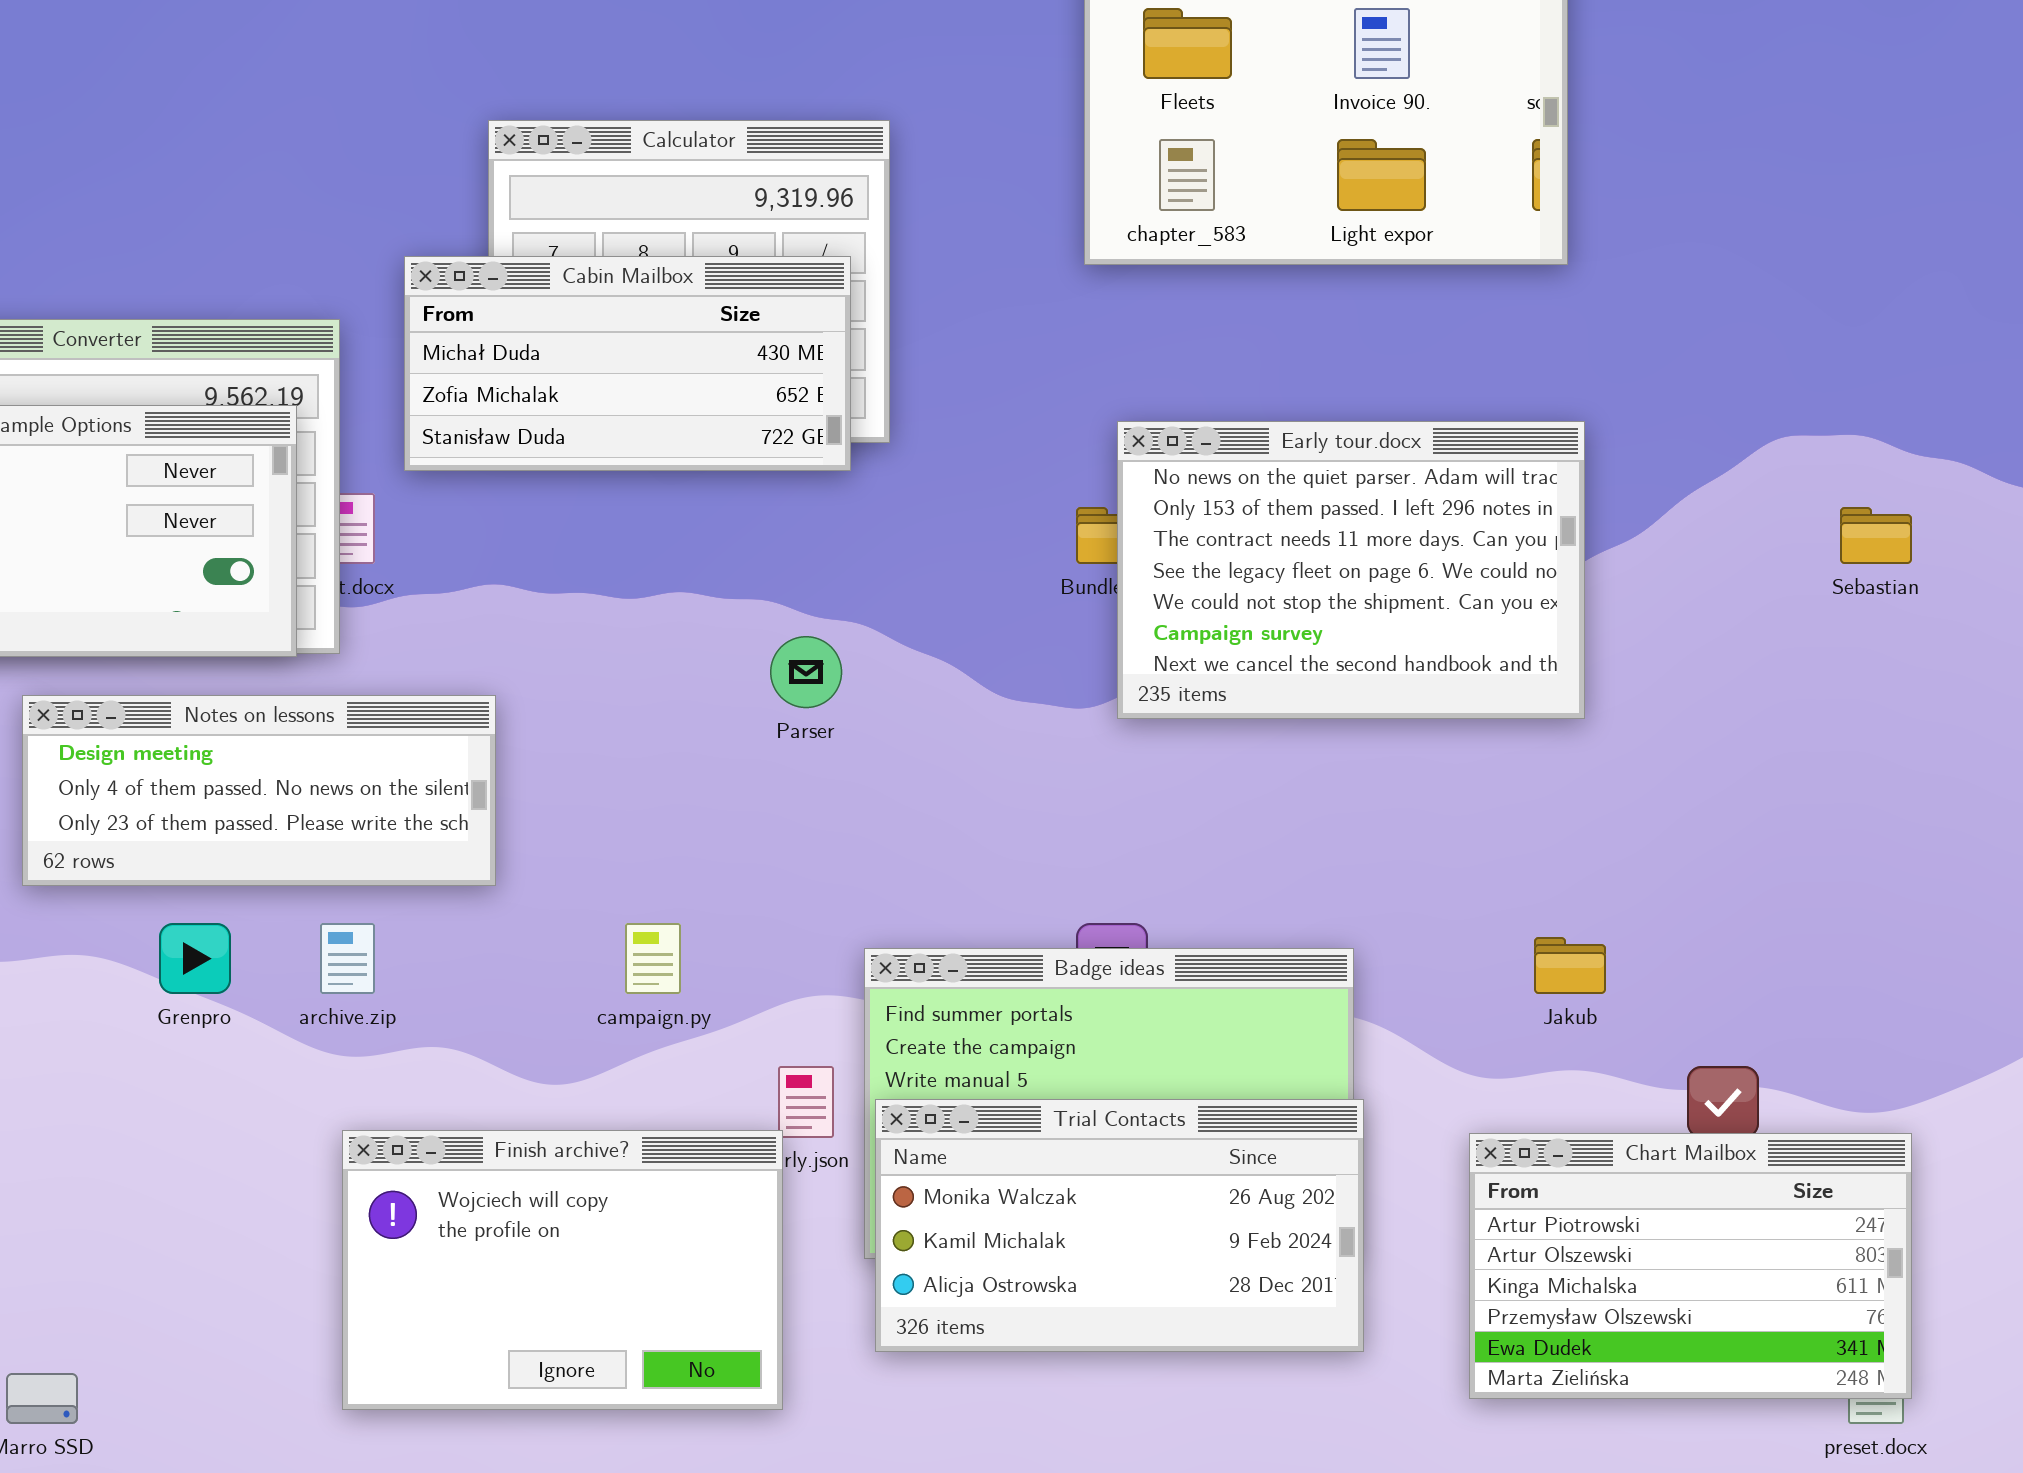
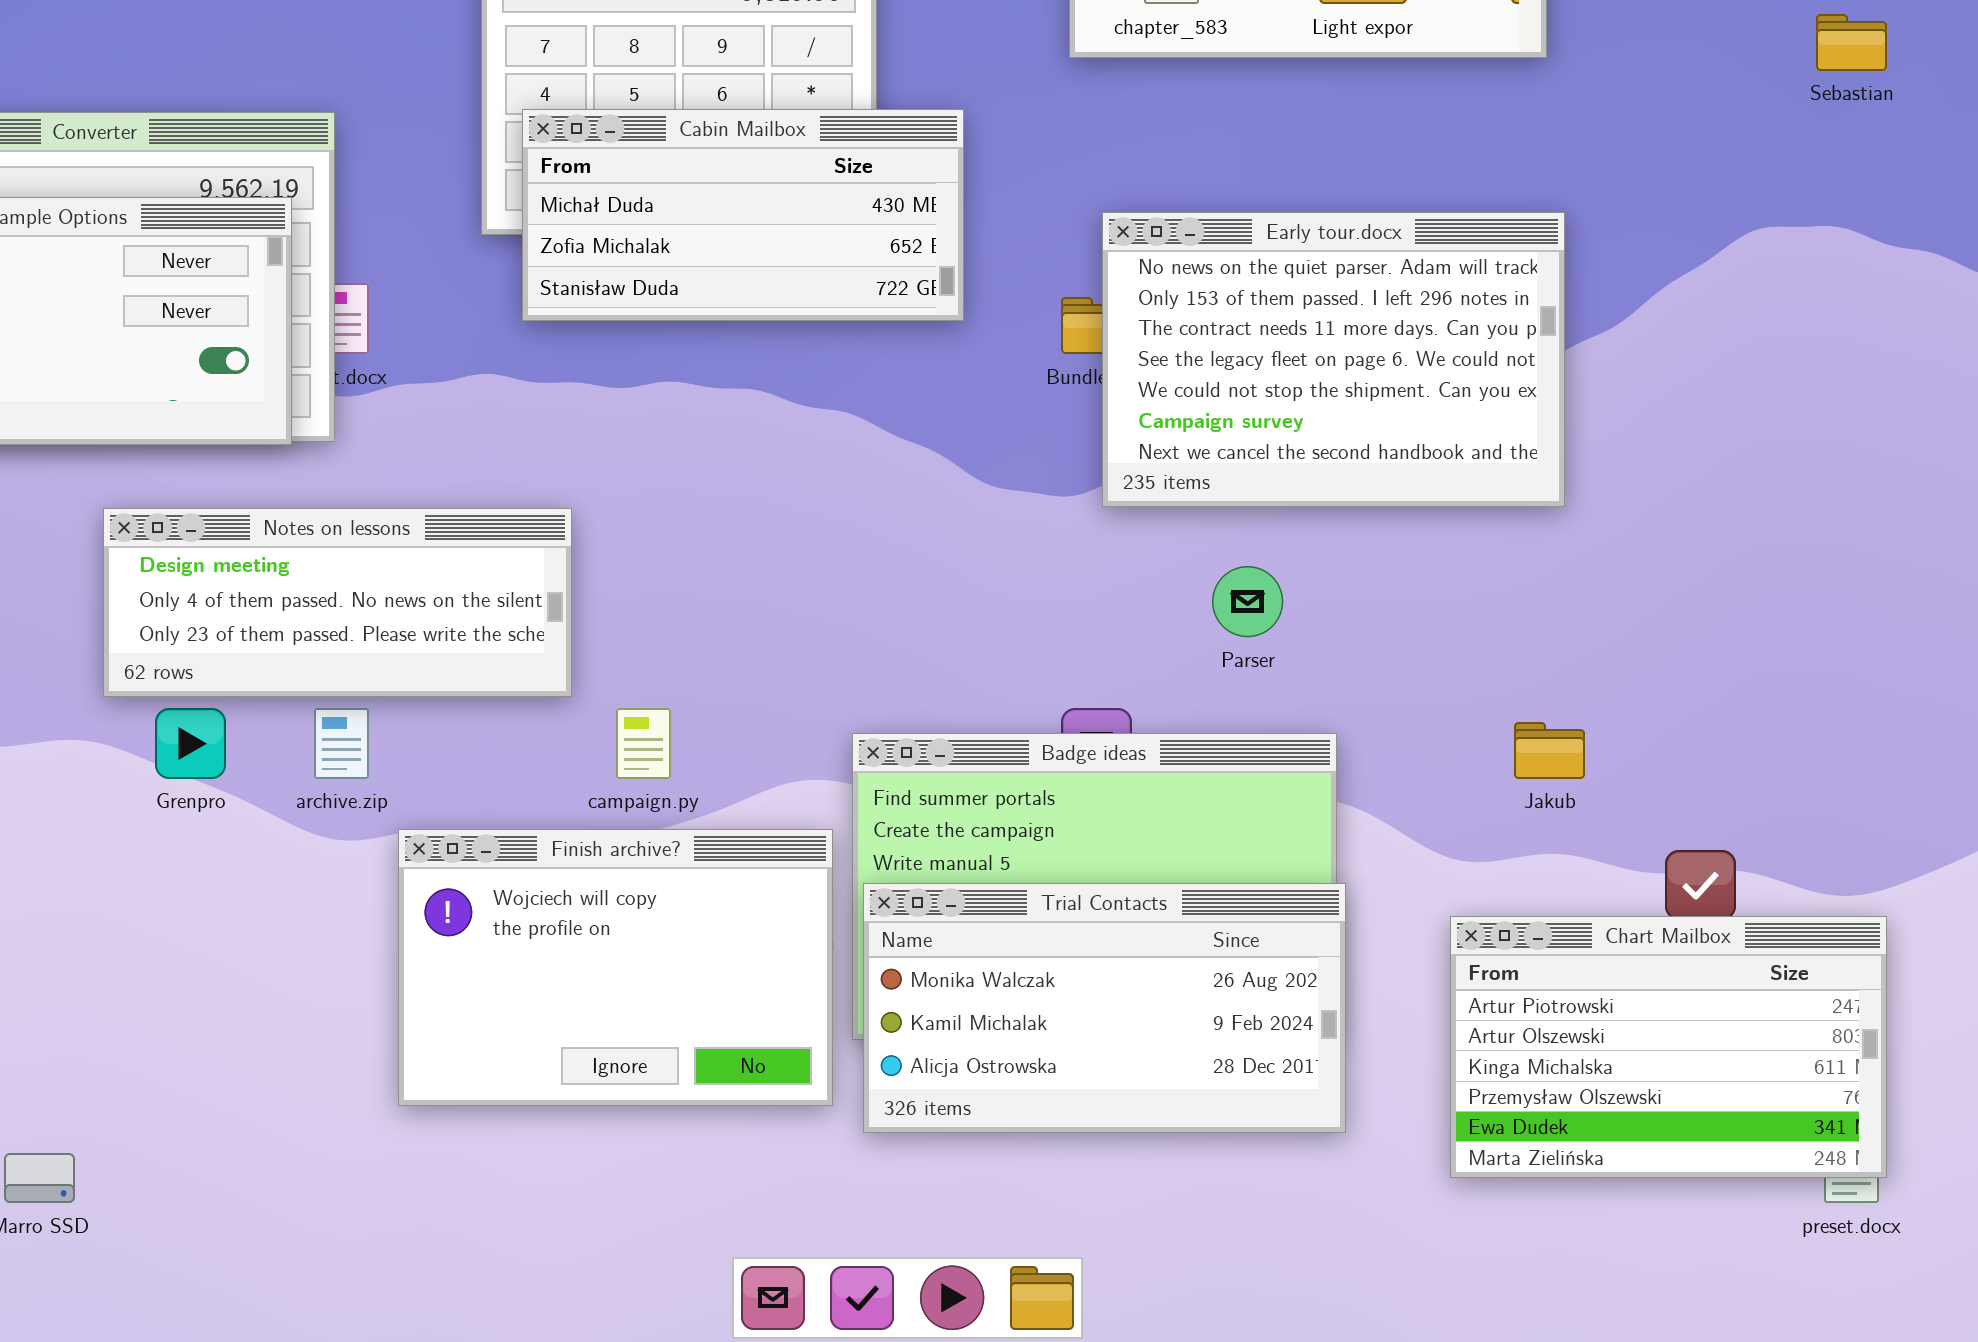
Cabin Mailbox: [404,256,851,471] -> [522,109,964,321], moved
Sebastian: [1840,507,1912,564] -> [1816,14,1887,71], moved
Parser: [770,636,842,708] -> [1212,566,1283,637], moved
Notes on lessons: [22,695,496,886] -> [103,508,572,697], moved
Finish archive?: [342,1130,783,1410] -> [398,829,833,1106], moved

